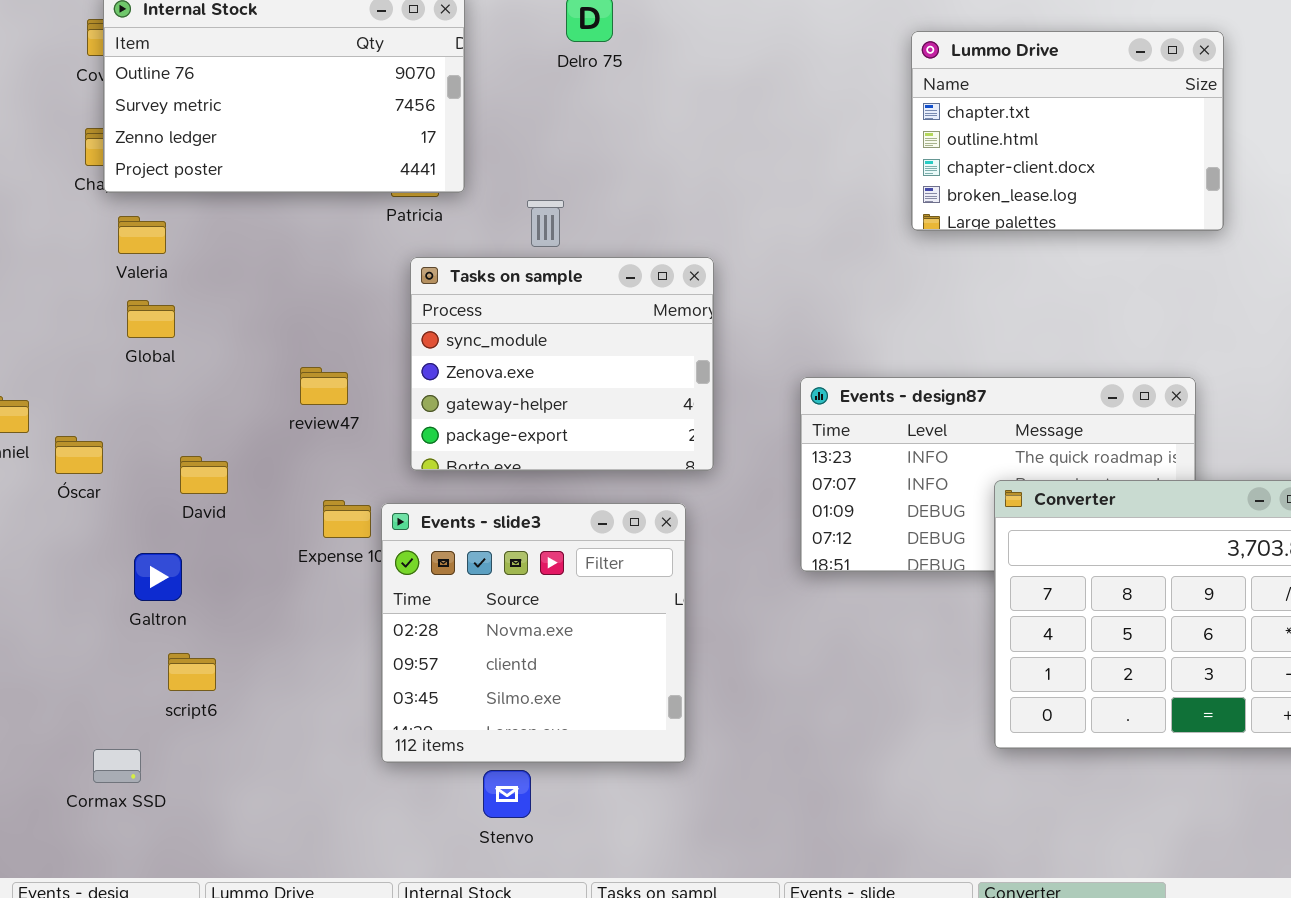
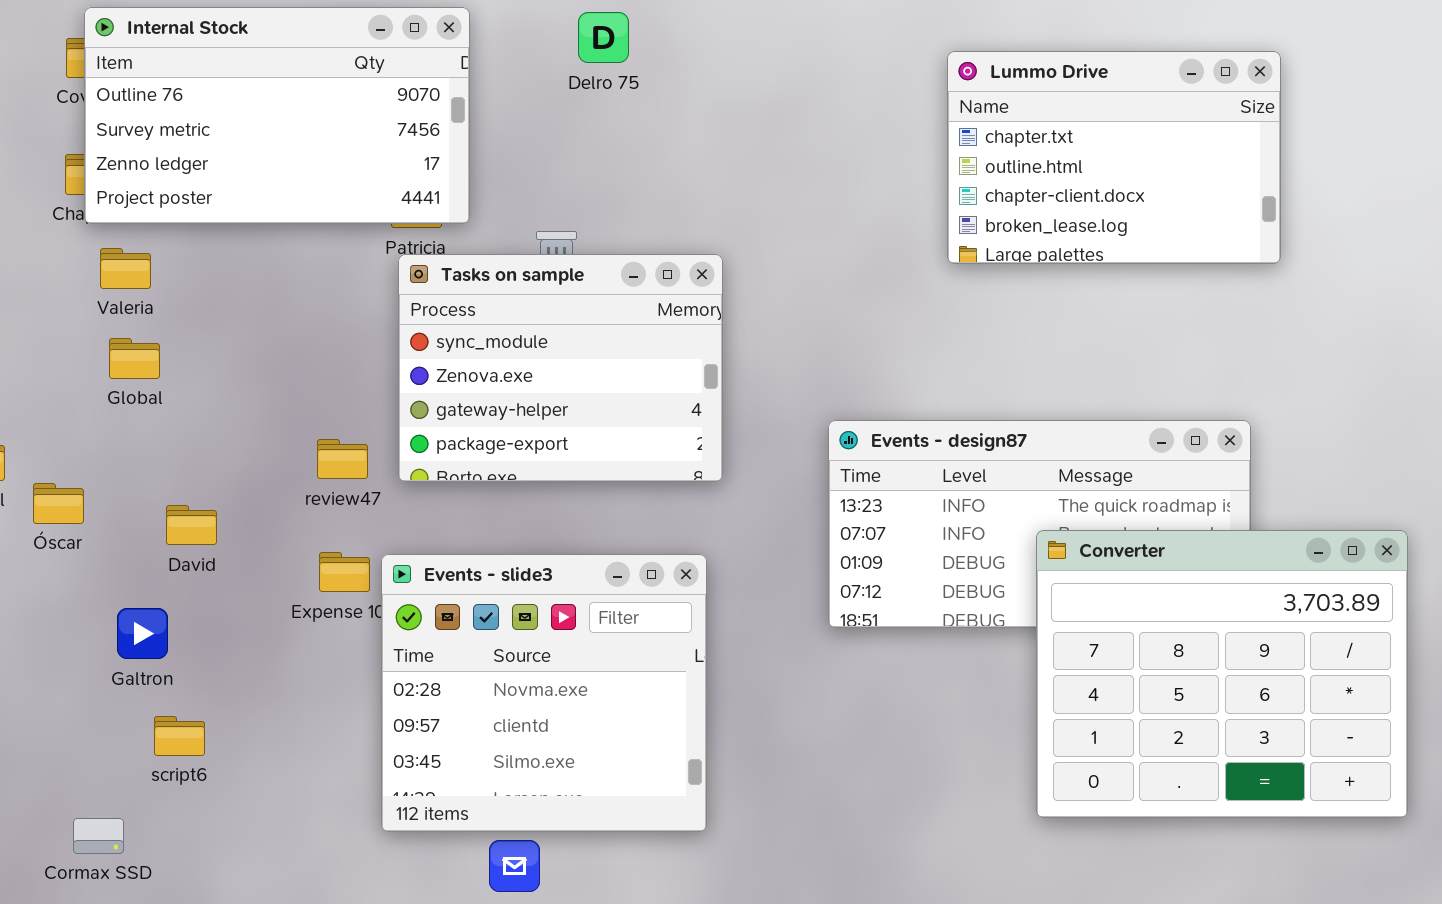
Tasks on sample: [410,257,714,471] -> [398,254,723,482], moved
review47: [300,367,348,405] -> [317,439,368,479], moved

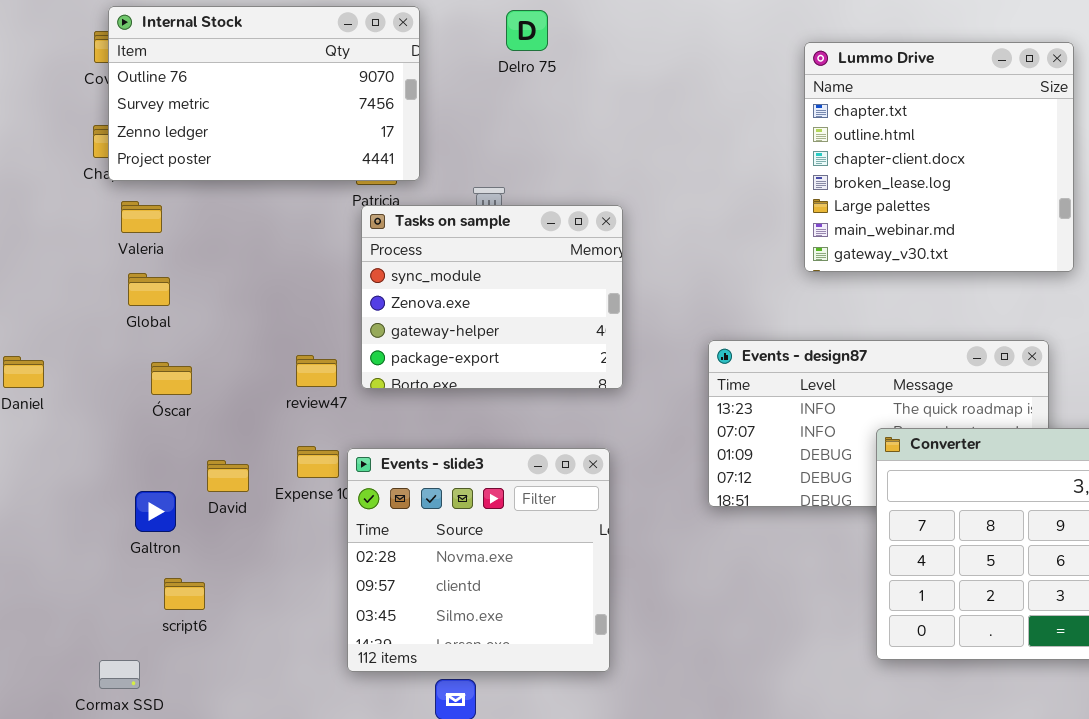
Lummo Drive: [947,51,1281,264] -> [804,42,1074,272], resized
Óscar: [33,483,84,524] -> [151,362,192,395], moved
David: [166,505,217,545] -> [207,460,249,492], moved

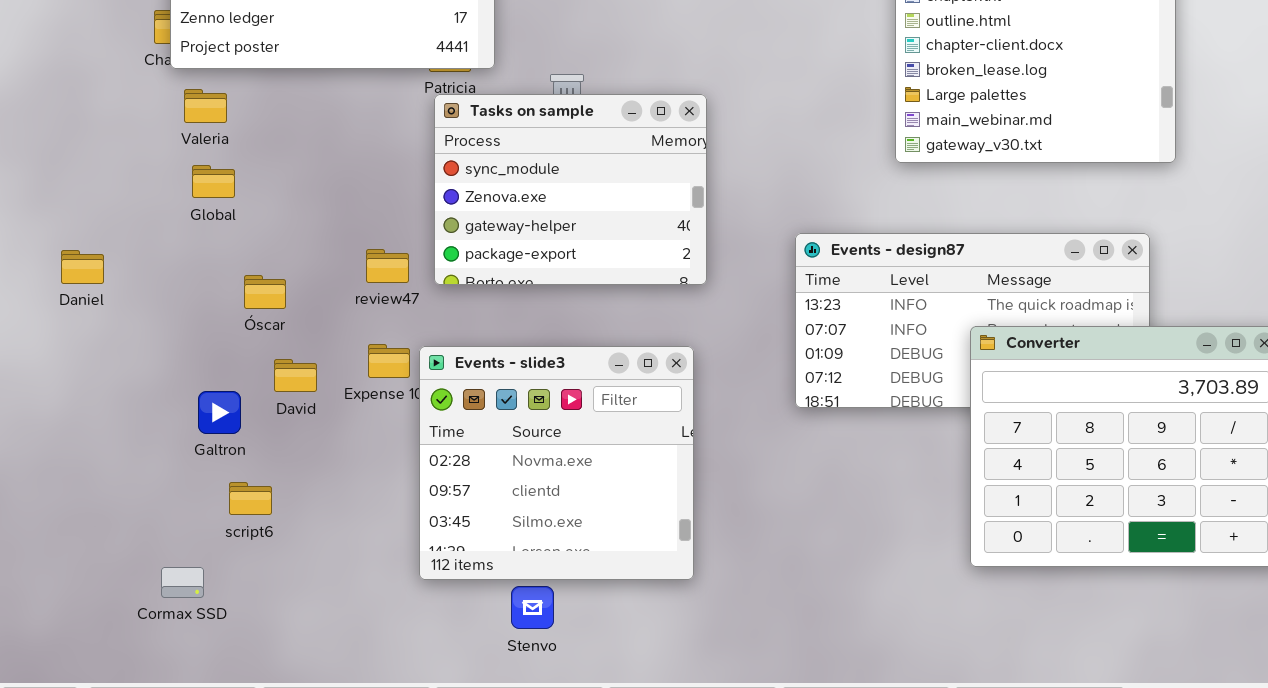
Óscar: [151,362,192,395] -> [244,275,286,309], moved

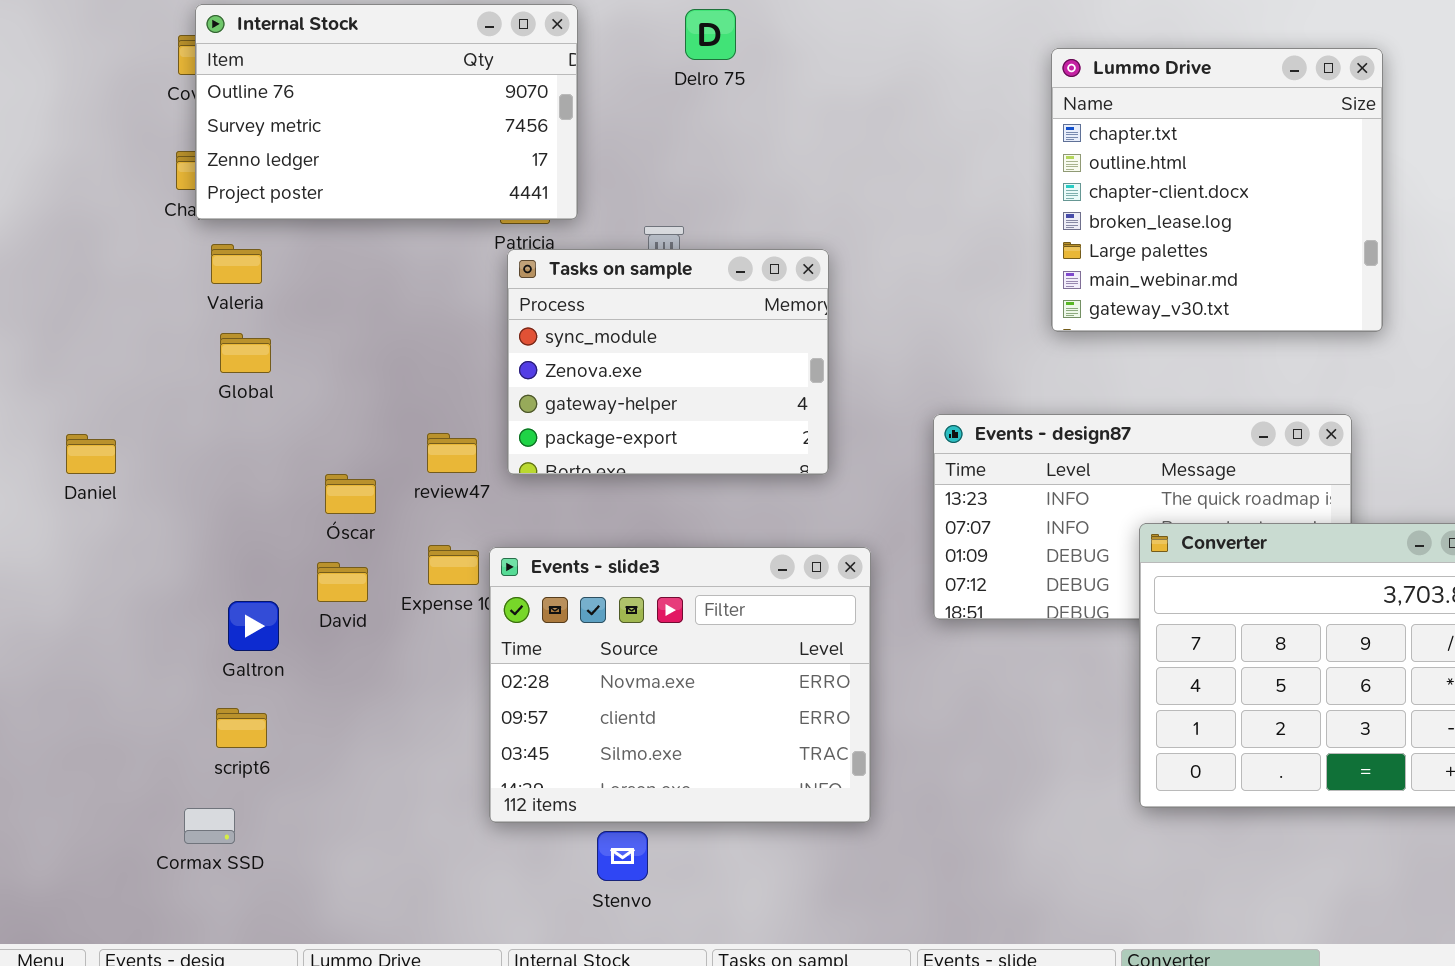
Óscar: [244,275,286,309] -> [325,474,376,514], moved
Events - slide3: [419,346,694,580] -> [489,547,871,823], resized
script6: [229,482,272,515] -> [216,708,267,748], moved

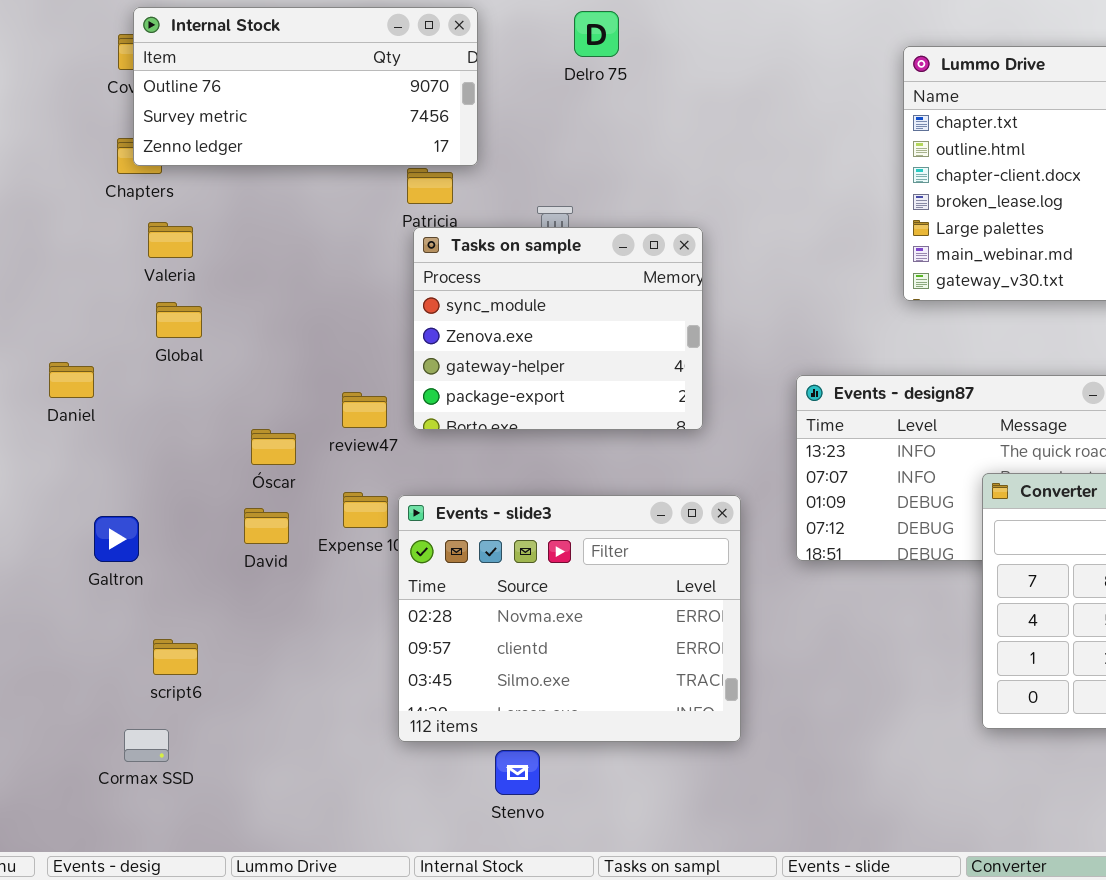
Internal Stock: [195,4,578,220] -> [133,7,478,166], resized
Daniel: [66,434,116,474] -> [49,362,94,398], moved
Galtron: [228,601,279,651] -> [94,516,139,562], moved

